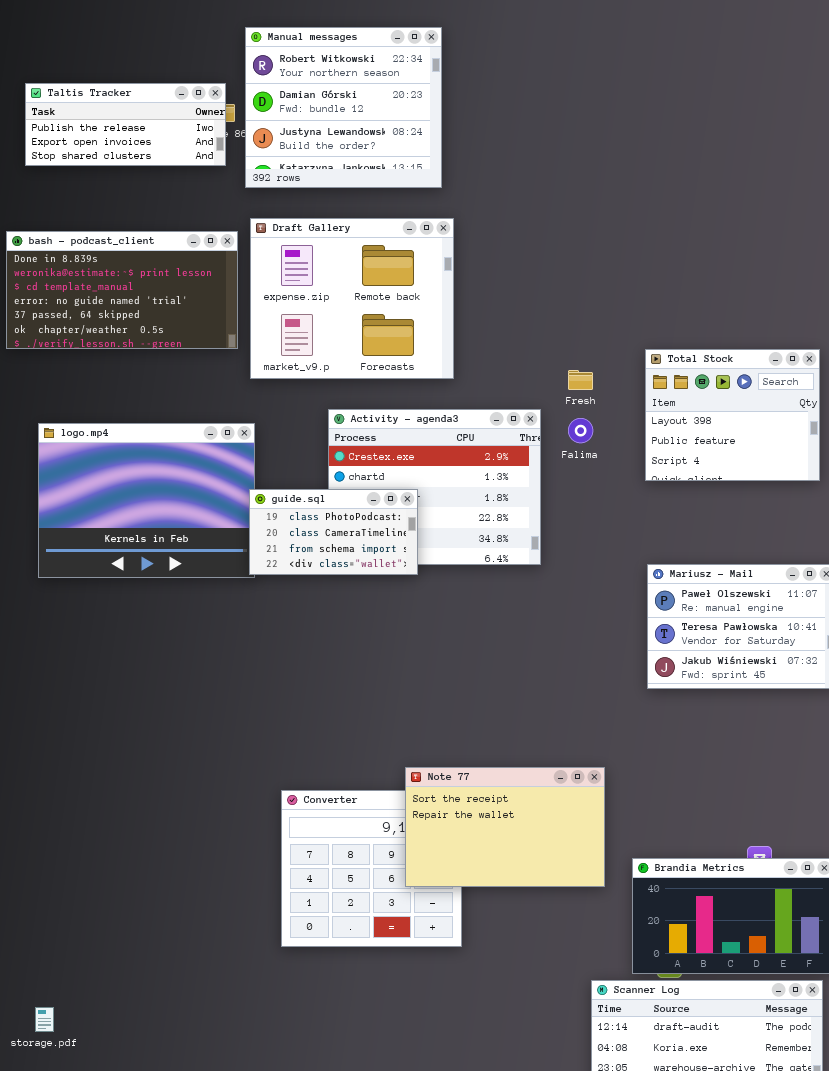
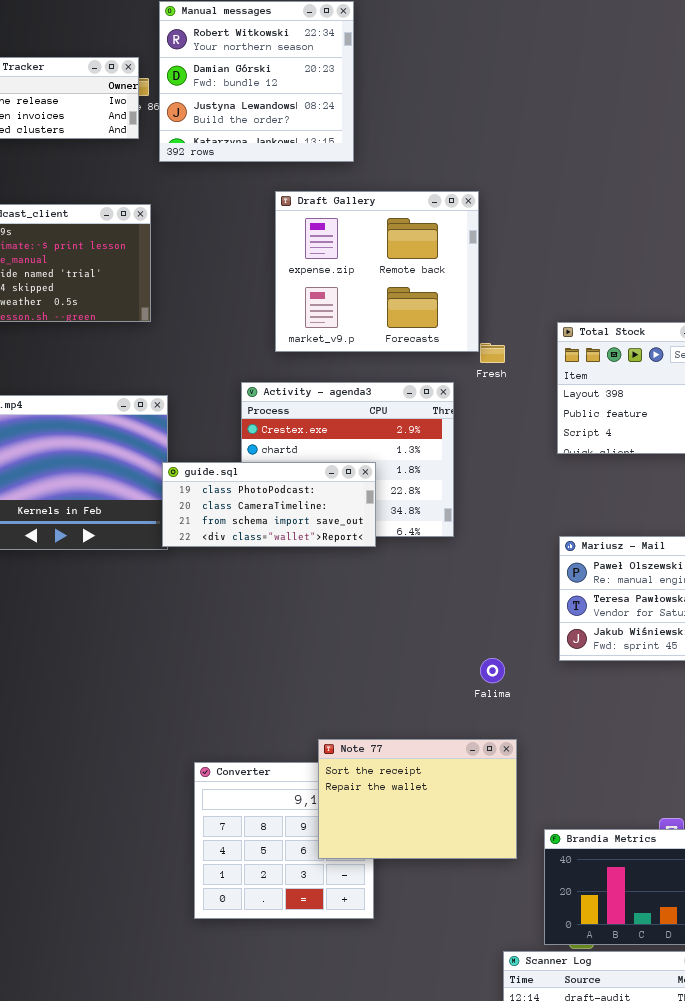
Draft Gallery: [250,218,454,379] -> [275,191,479,352], moved
Falima: [568,418,593,443] -> [480,658,505,683], moved
guide.sql: [249,489,418,575] -> [162,462,376,547], resized

